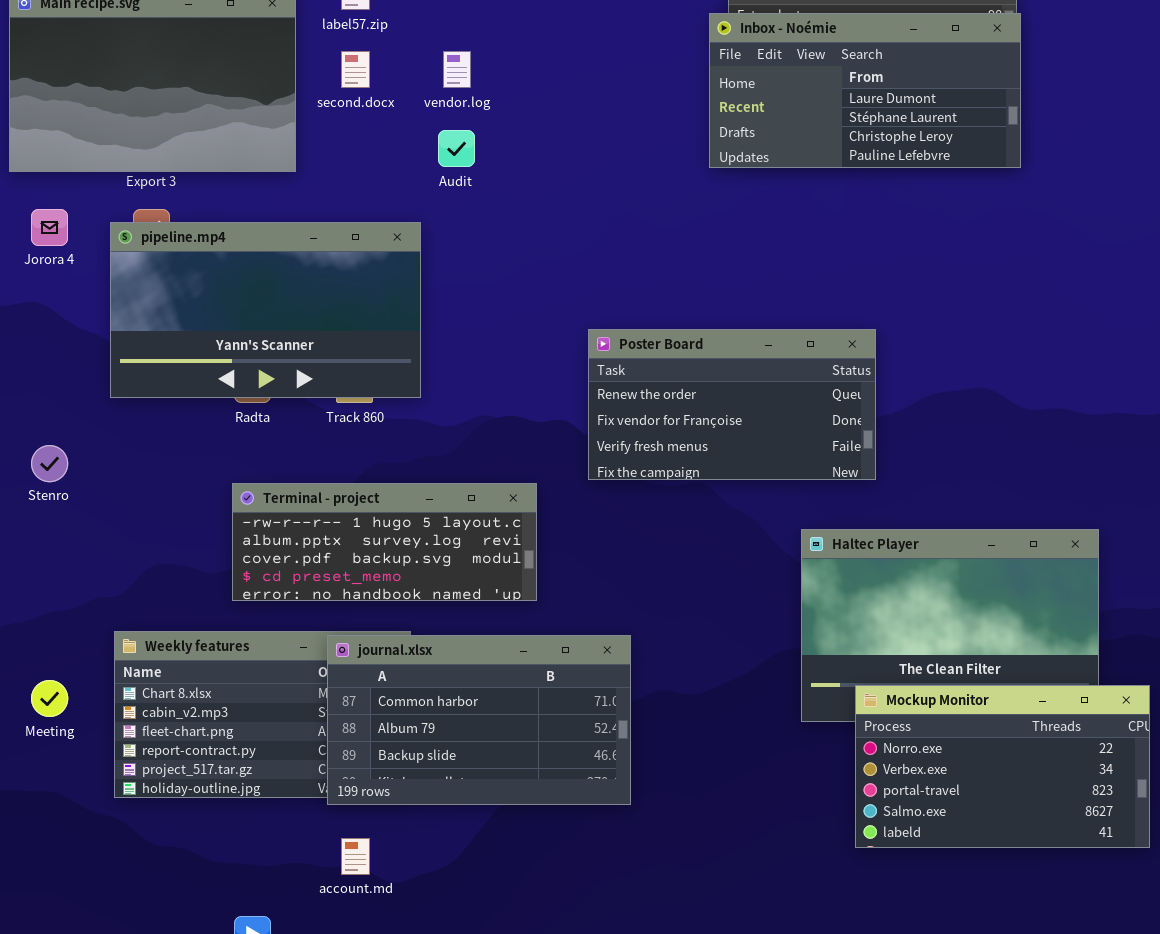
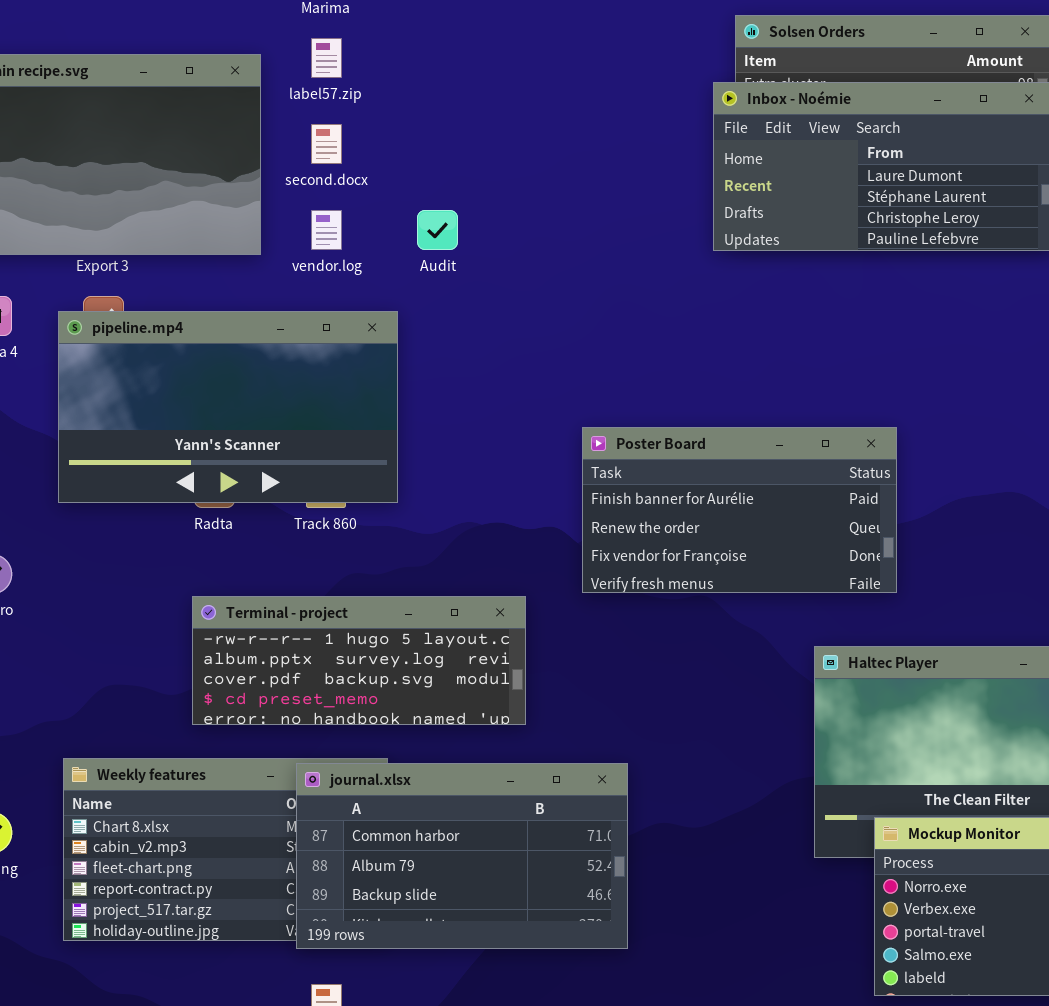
vendor.log: [443,51,471,88] -> [311,210,342,250], moved
Poster Board: [588,329,876,480] -> [582,427,897,593], scrolled up 1 row

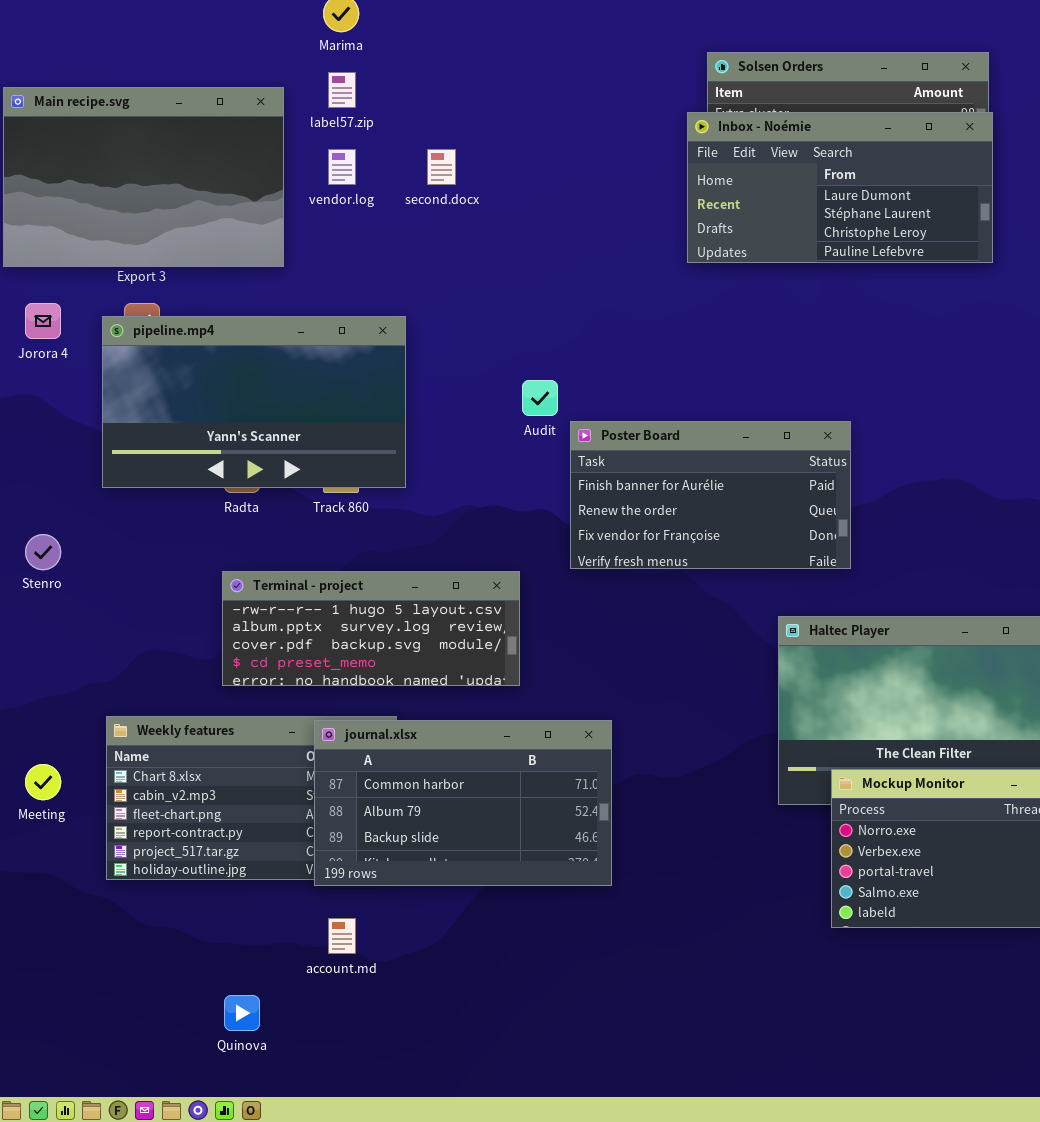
second.docx: [311,124,342,164] -> [427,149,456,185], moved
vendor.log: [311,210,342,250] -> [328,149,356,185], moved
Audit: [417,210,458,250] -> [522,380,558,416], moved

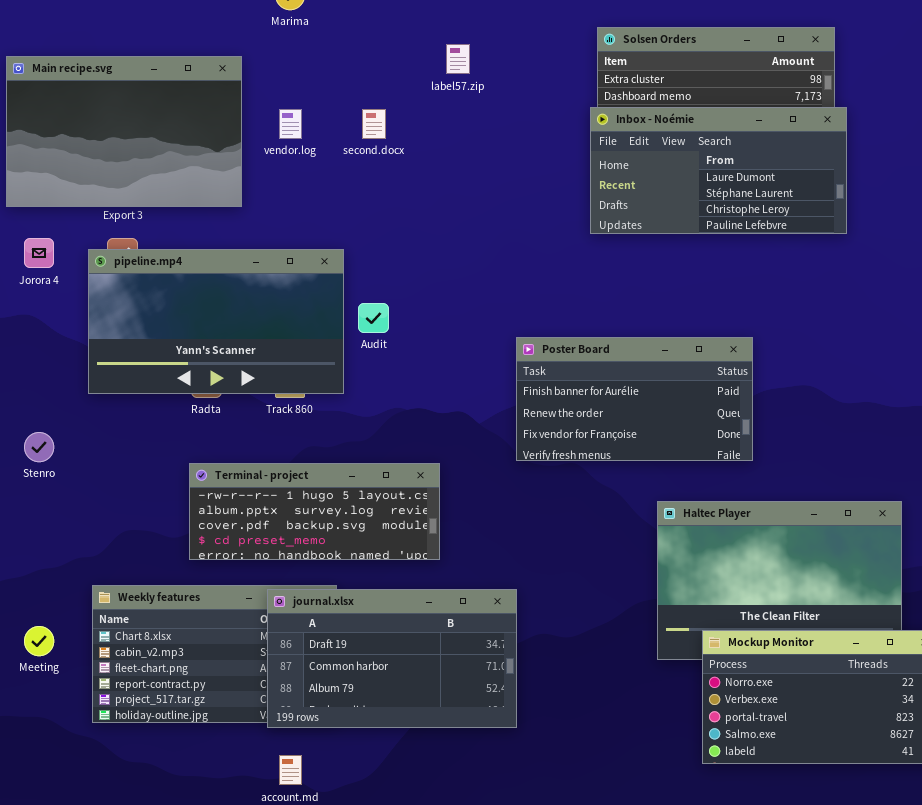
label57.zip: [328,72,356,108] -> [446,44,470,74], moved
Inbox - Noémie: [687,112,993,263] -> [590,107,847,234], moved
Audit: [522,380,558,416] -> [358,303,389,333], moved
Poster Board: [570,421,851,569] -> [516,337,753,461], moved
journal.xlsx: [314,720,612,886] -> [267,589,517,728], scrolled up 1 row

